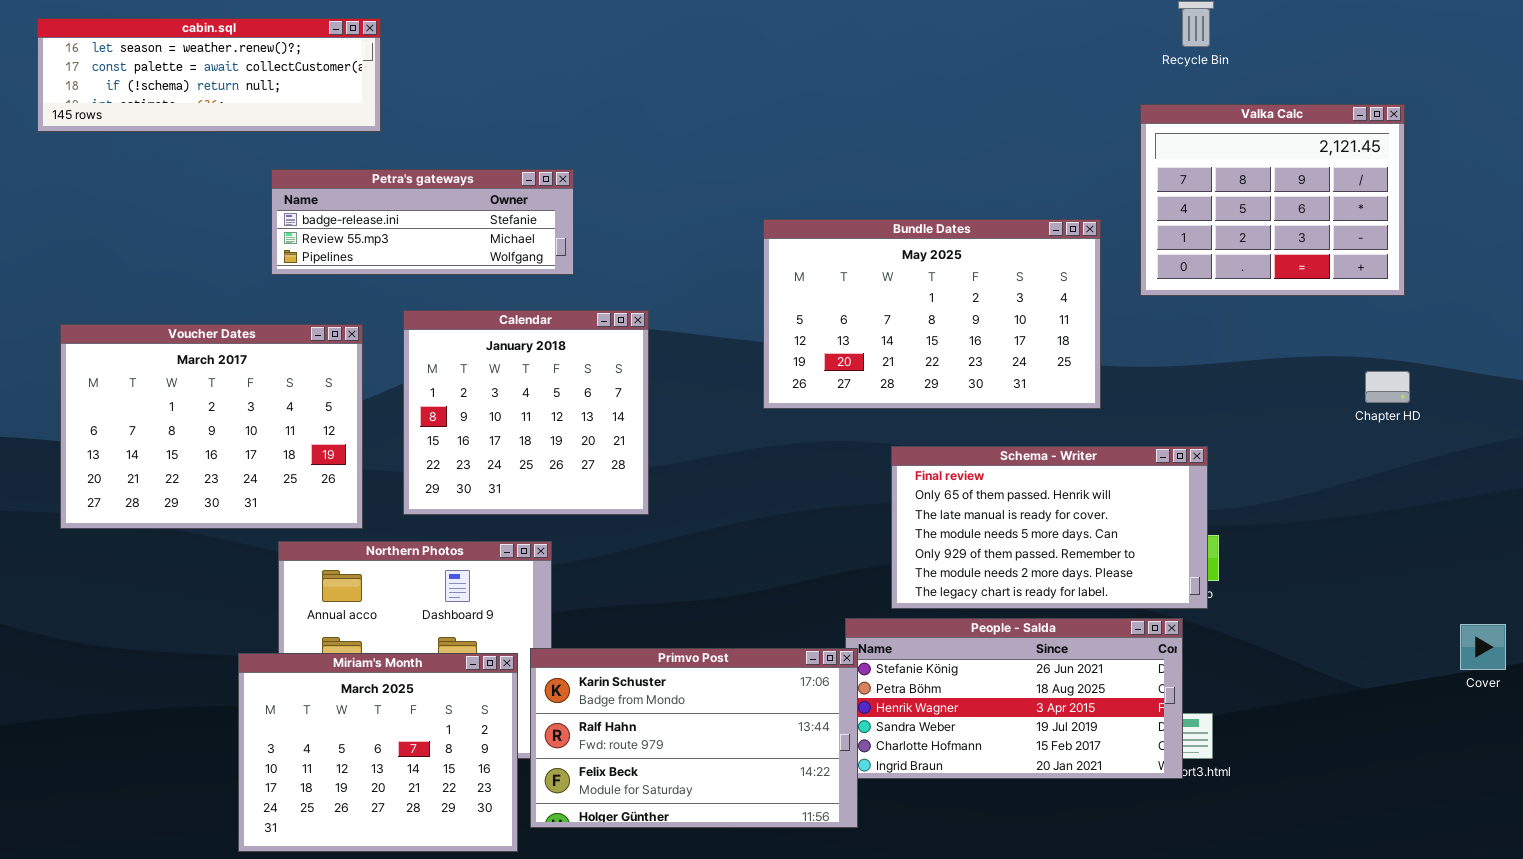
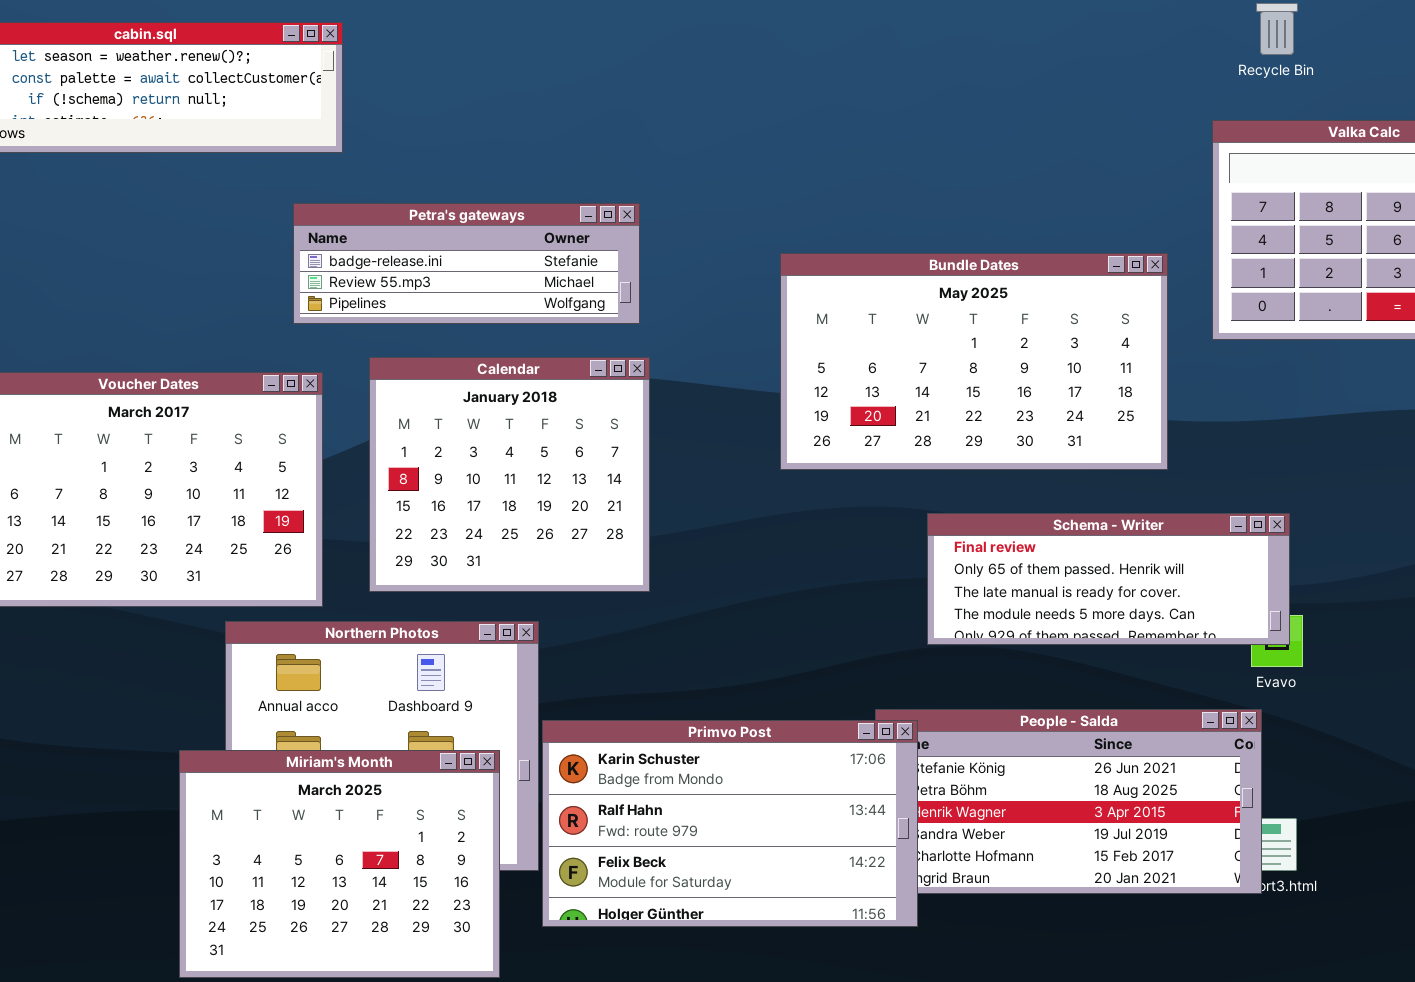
Petra's gateways: [271,169,574,275] -> [293,203,640,324], moved
Schema - Writer: [891,446,1208,609] -> [927,513,1290,645], resized
Primvo Post: [530,648,858,828] -> [542,720,918,927], moved

